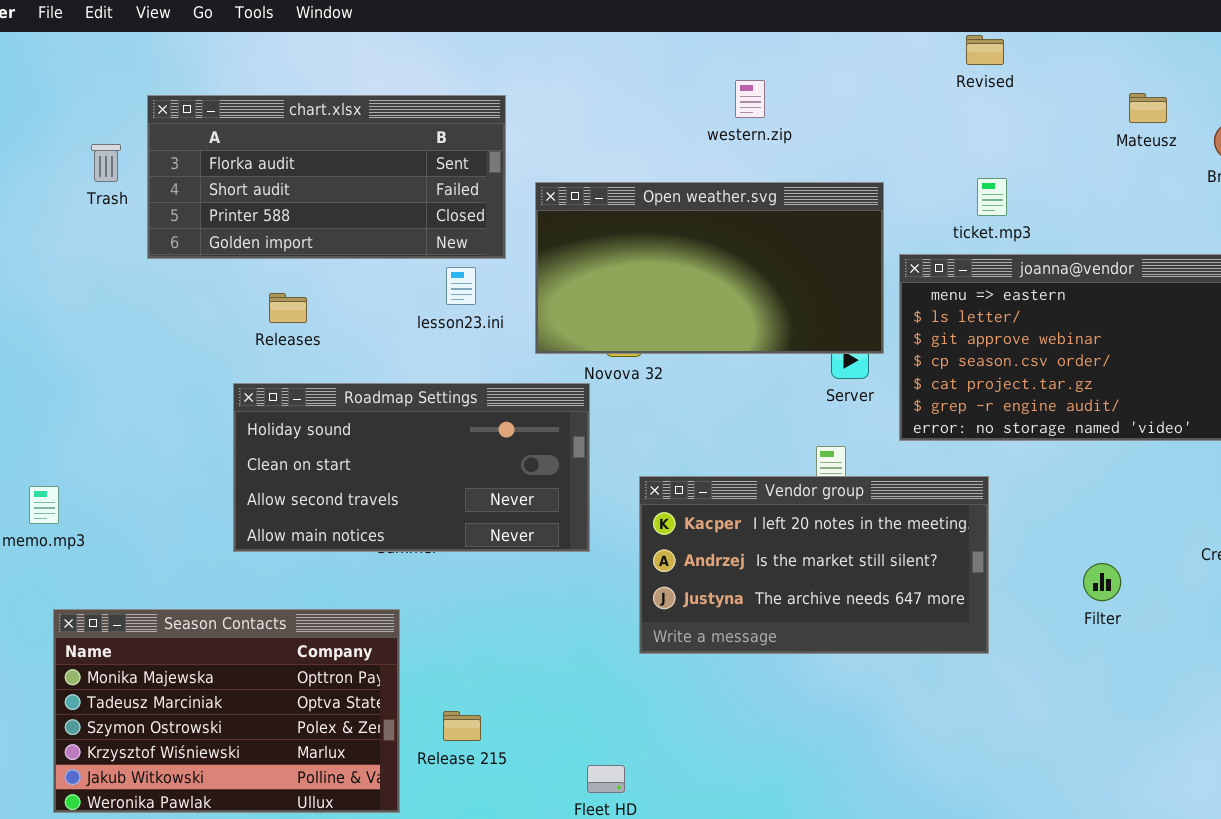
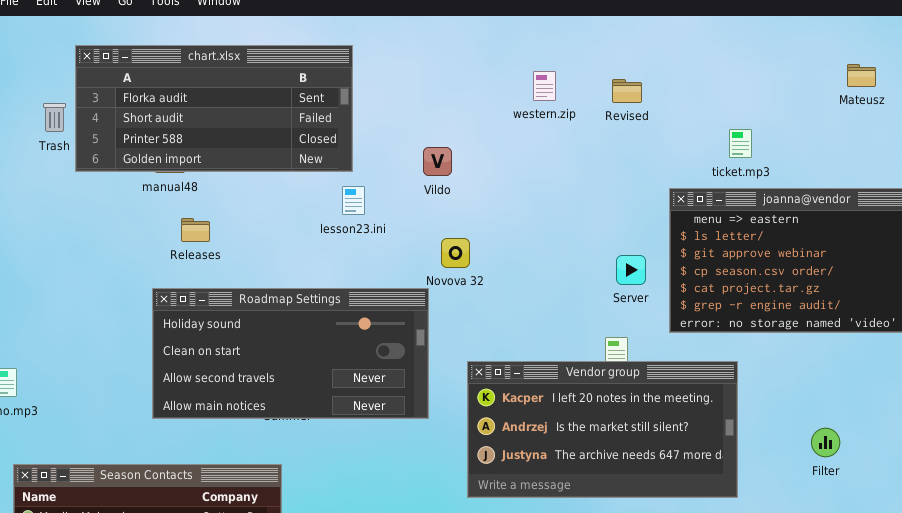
Revised: [966,35,1004,65] -> [612,79,642,103], moved
western.zip: [735,80,765,118] -> [533,71,556,101], moved
chart.xlsx: [147,95,506,259] -> [75,45,353,172], moved
Open weather.svg: [535,182,884,354] -> none, closed
lesson23.ini: [446,267,476,305] -> [342,186,365,215], moved

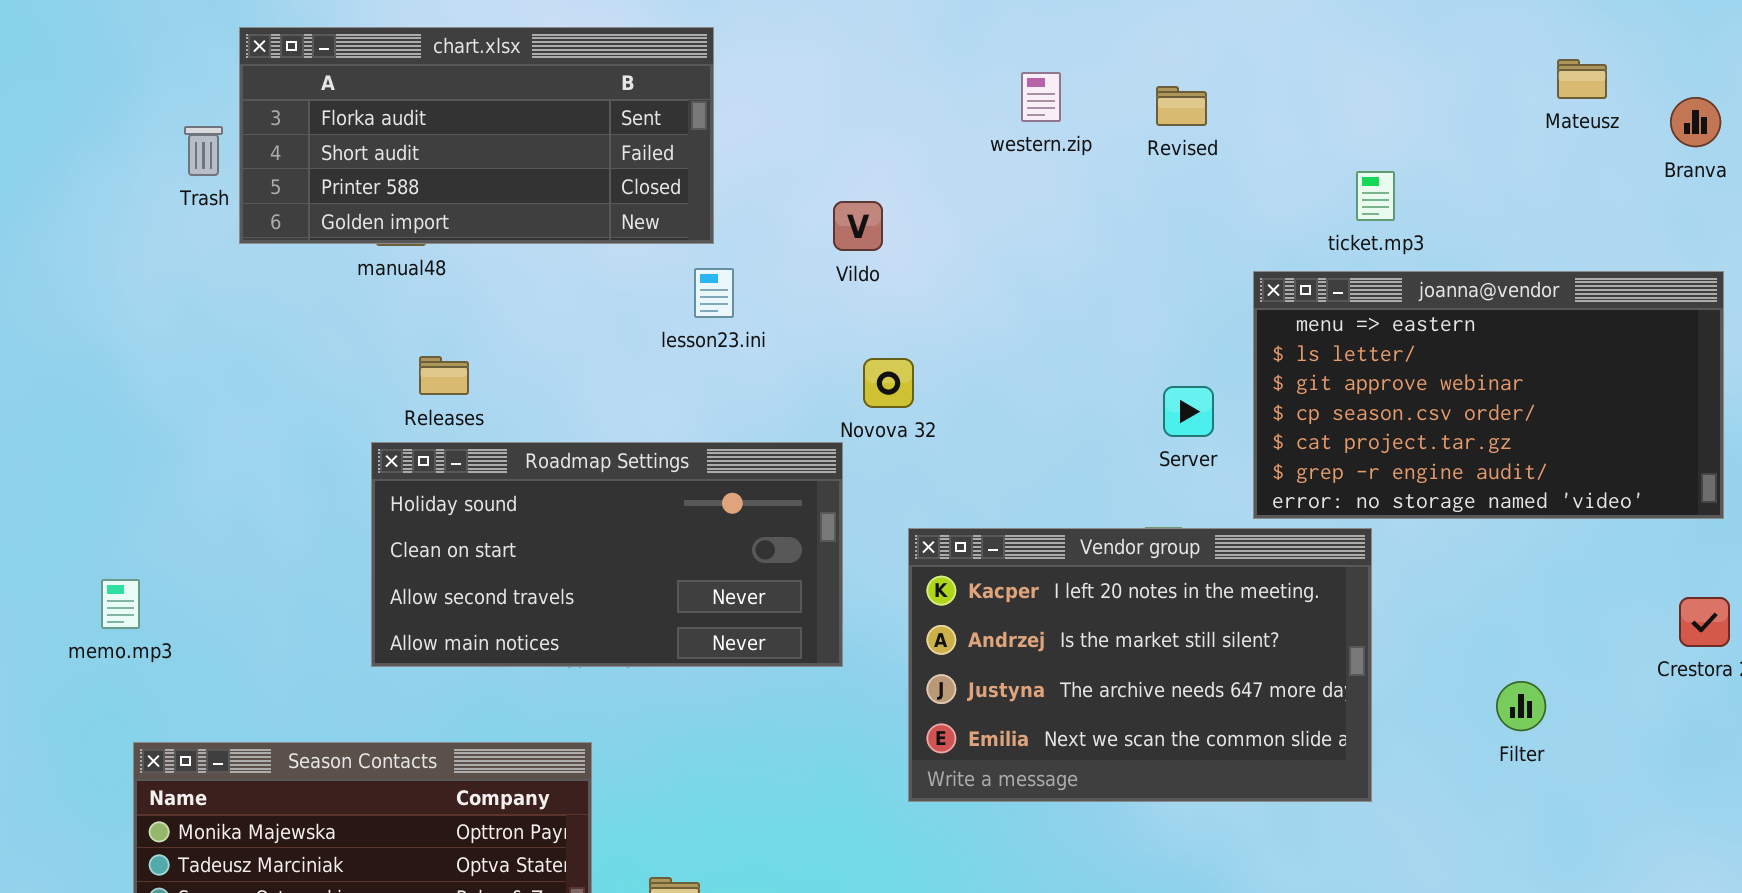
Releases: [181,218,210,242] -> [419,356,469,395], moved
Vendor group: [467,361,738,498] -> [908,528,1372,802], resized

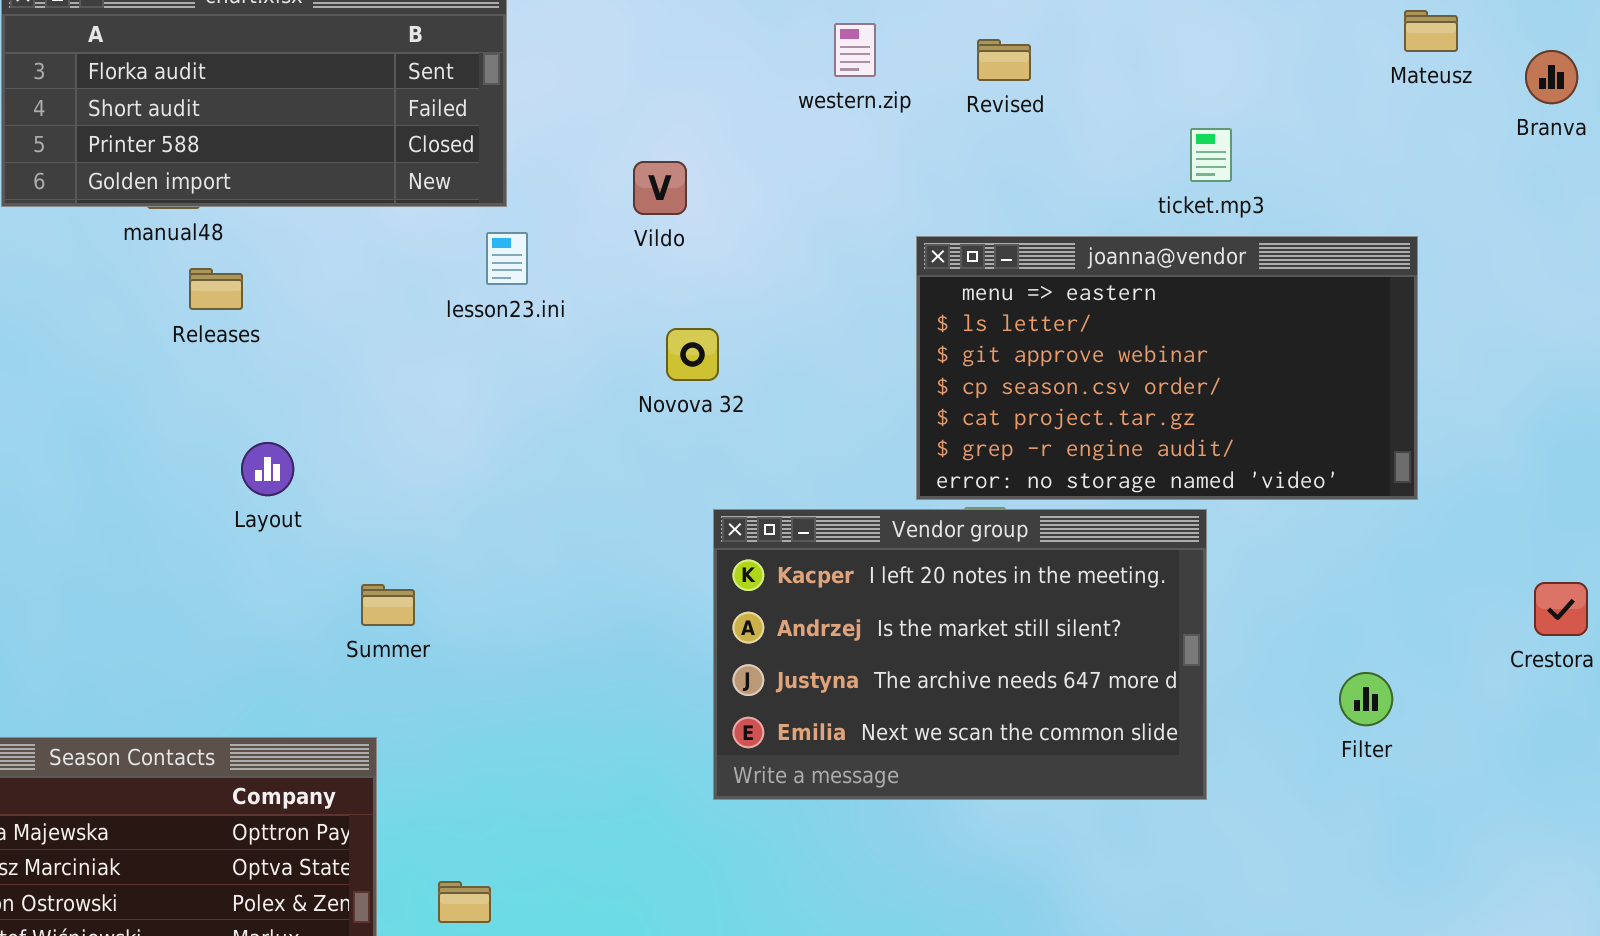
joanna@vendor: [1253,271,1724,519] -> [916,236,1418,500], moved
Releases: [419,356,469,395] -> [189,268,243,310], moved
Roadmap Settings: [371,442,843,667] -> none, closed

